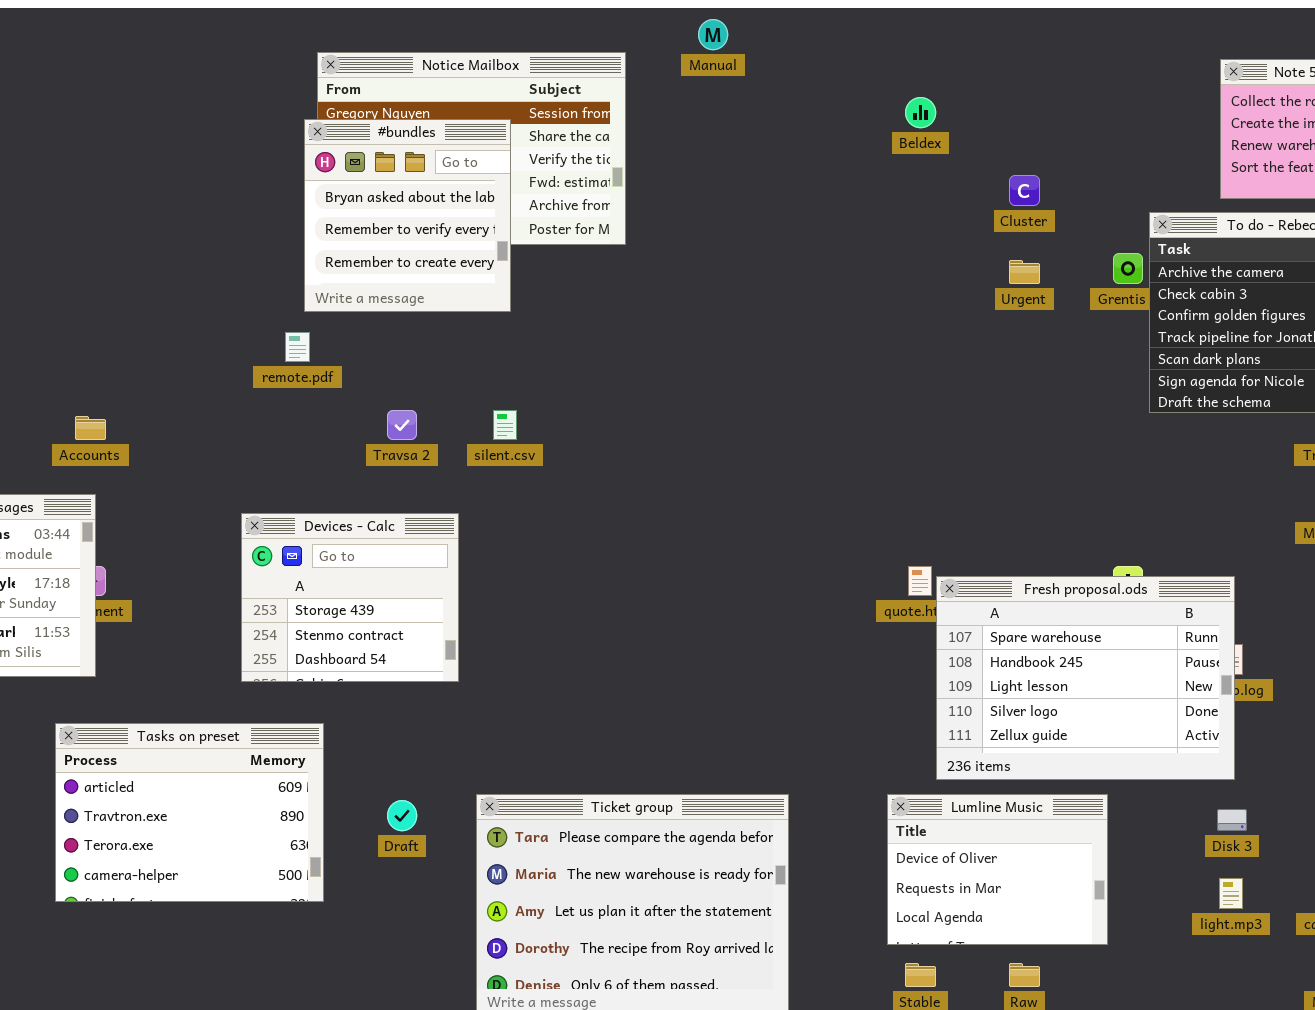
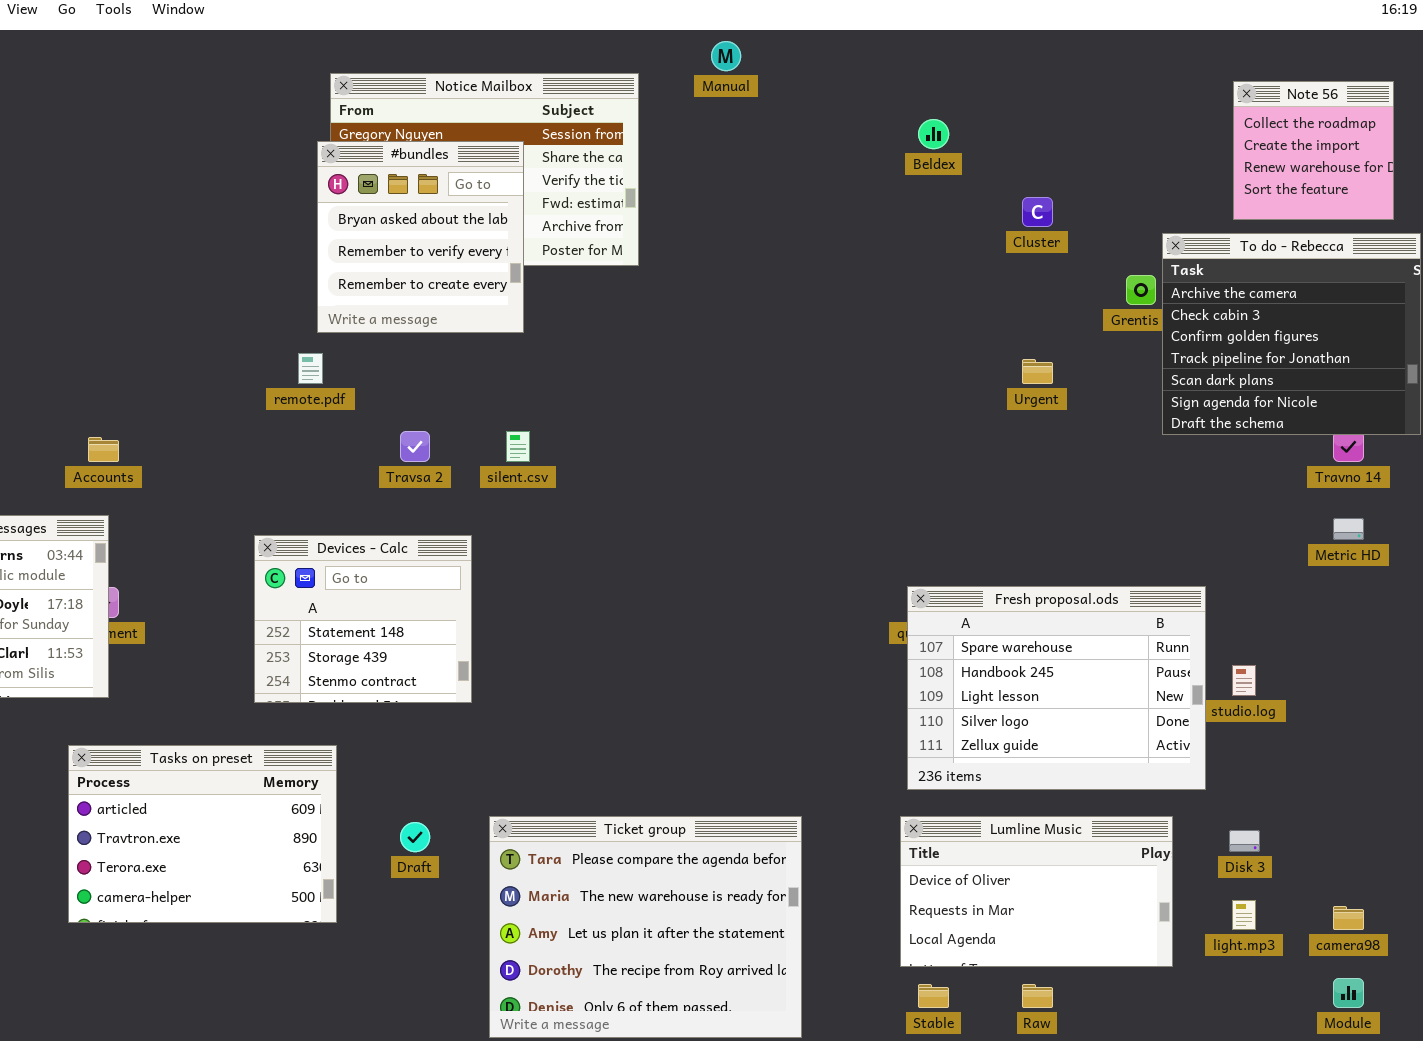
Urgent: [1009,260,1040,284] -> [1022,359,1053,384], moved
Devices - Calc: [241,513,459,682] -> [254,535,472,703], scrolled up 1 row
Fresh proposal.ods: [936,576,1235,780] -> [907,586,1206,790], moved
Lumline Music: [887,794,1108,945] -> [900,816,1173,967], resized

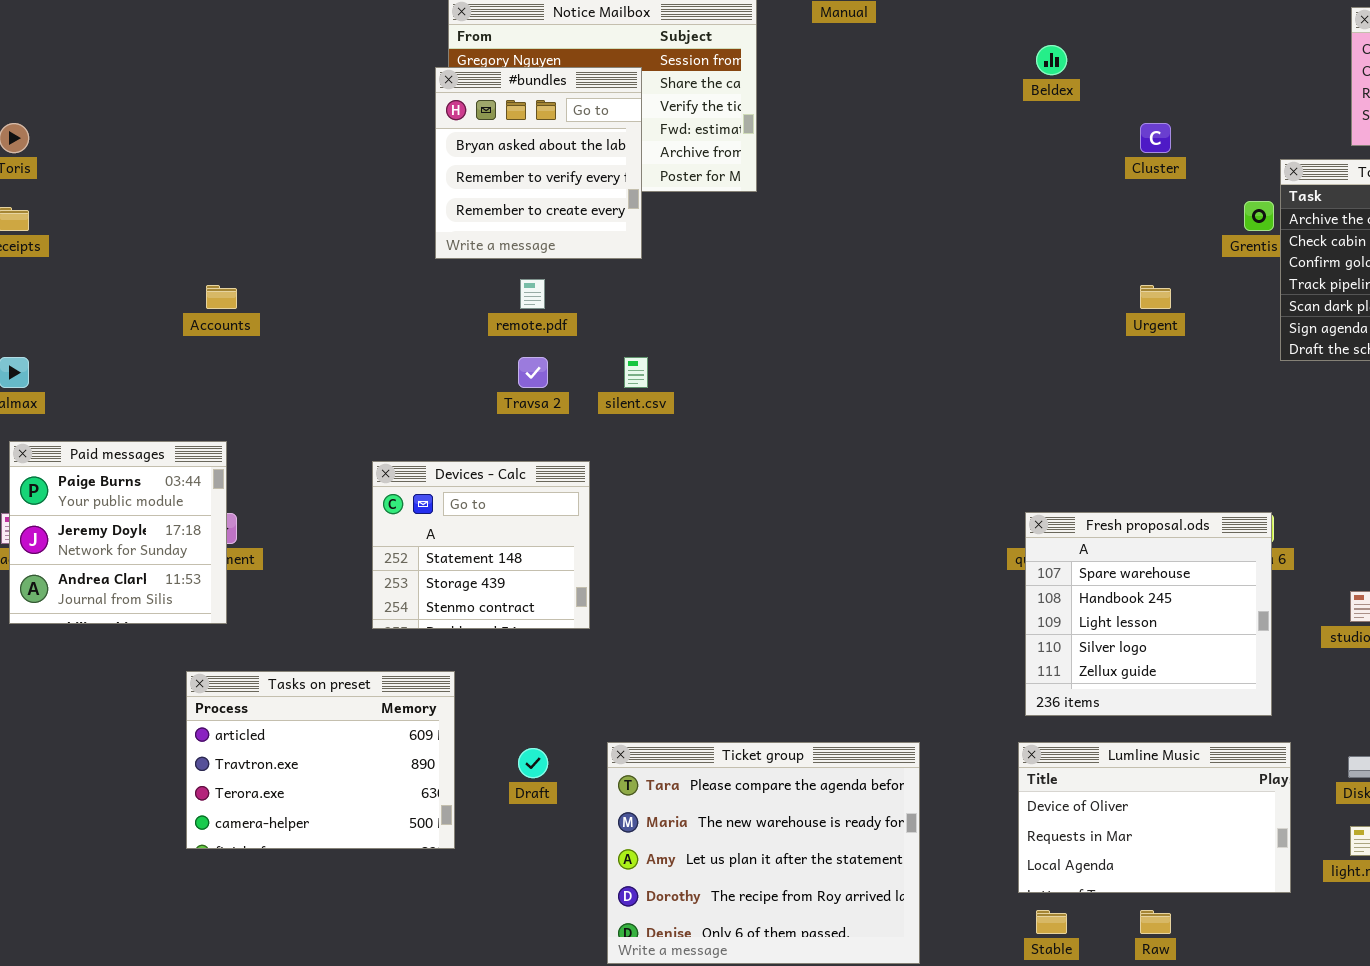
remote.pdf: [298,353,323,384] -> [520,279,545,309], moved
Accounts: [88,437,119,462] -> [206,285,237,309], moved
Fresh proposal.ods: [907,586,1206,790] -> [1025,512,1272,716], resized

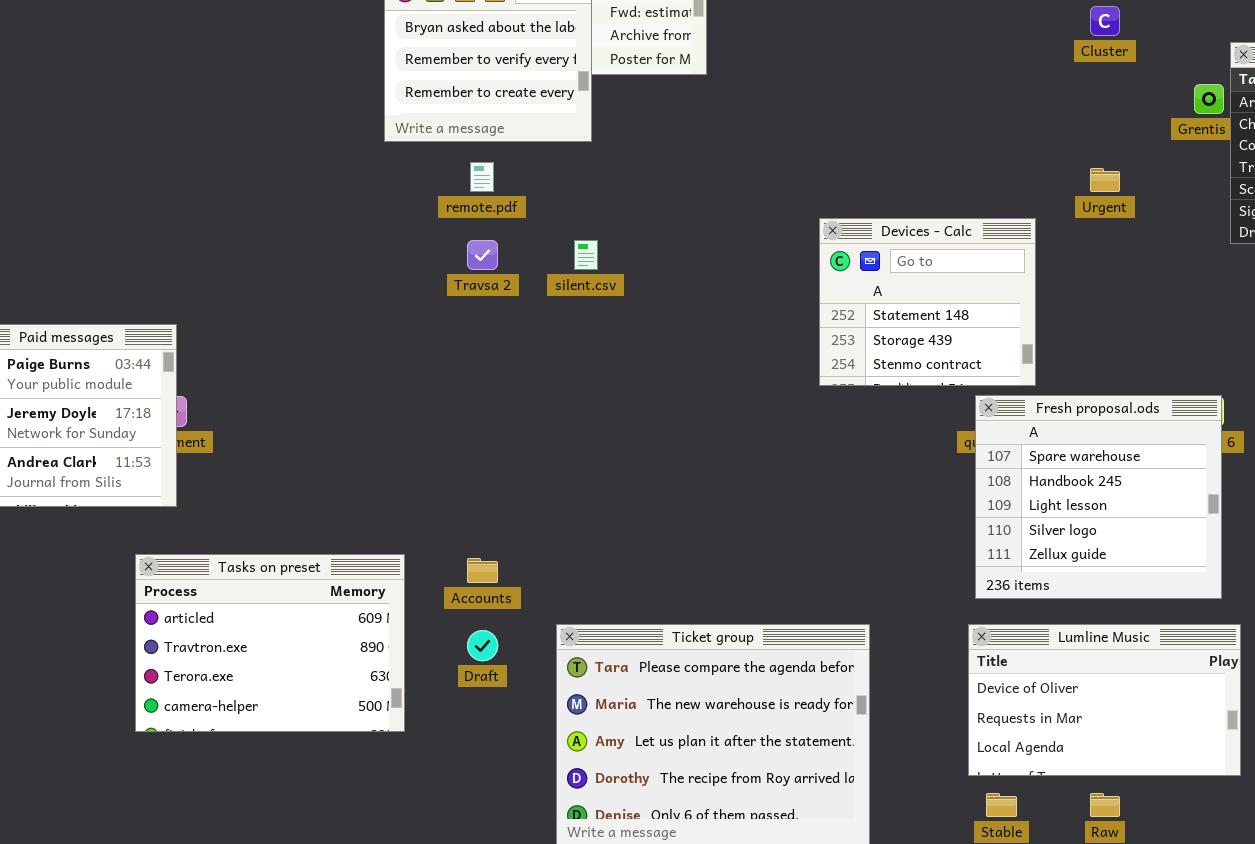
Accounts: [206,285,237,309] -> [467,558,498,583], moved
Devices - Calc: [372,461,590,629] -> [819,218,1036,386], moved

